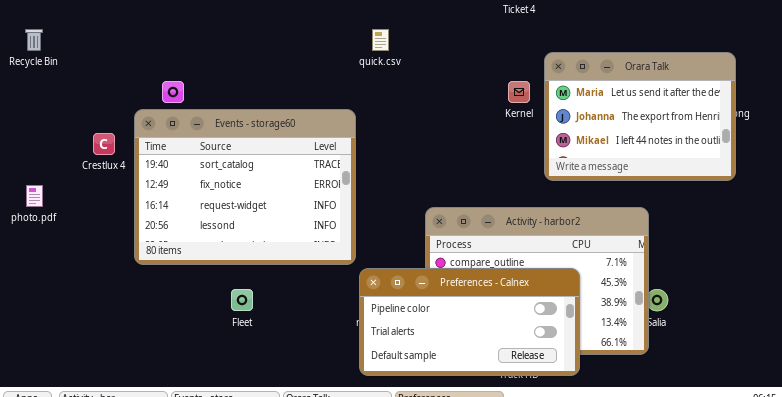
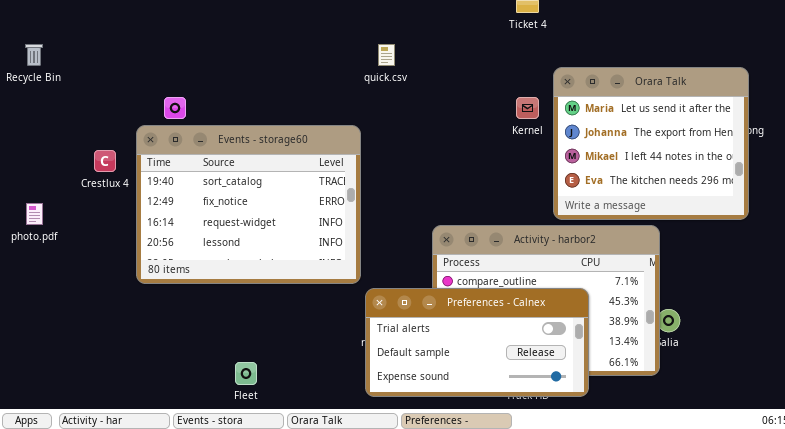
Orara Talk: [544,52,736,181] -> [553,67,749,220], resized
Preferences - Calnex: [359,268,580,376] -> [365,288,589,397], scrolled down 1 row
Fleet: [231,289,253,311] -> [235,362,257,385], moved

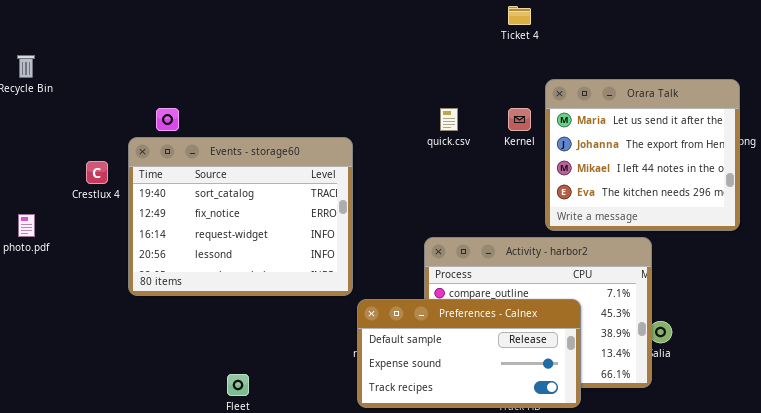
quick.csv: [378,44,395,66] -> [440,108,458,131], moved
Preferences - Calnex: [365,288,589,397] -> [357,299,581,408], scrolled down 1 row

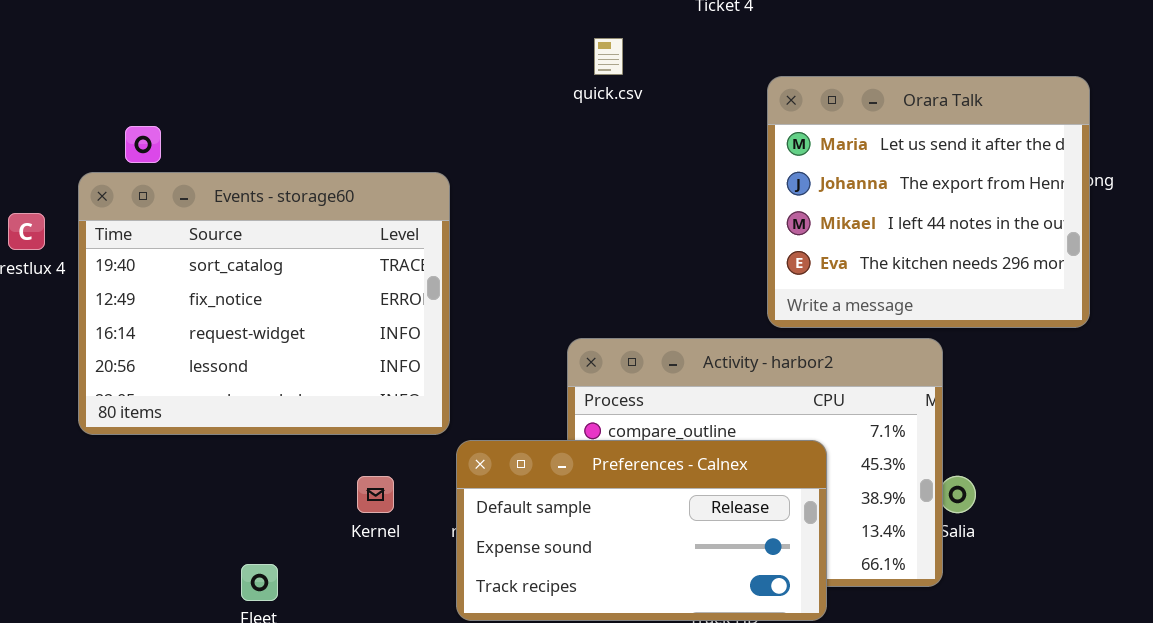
quick.csv: [440,108,458,131] -> [594,38,623,75], moved
Kernel: [508,108,531,131] -> [357,476,394,513], moved

